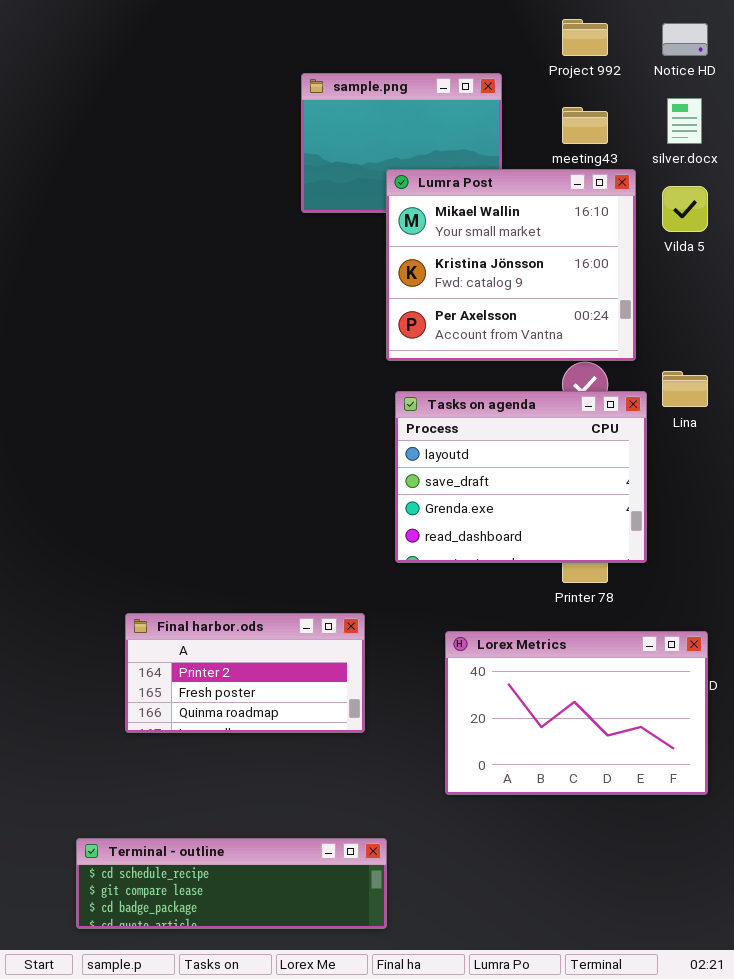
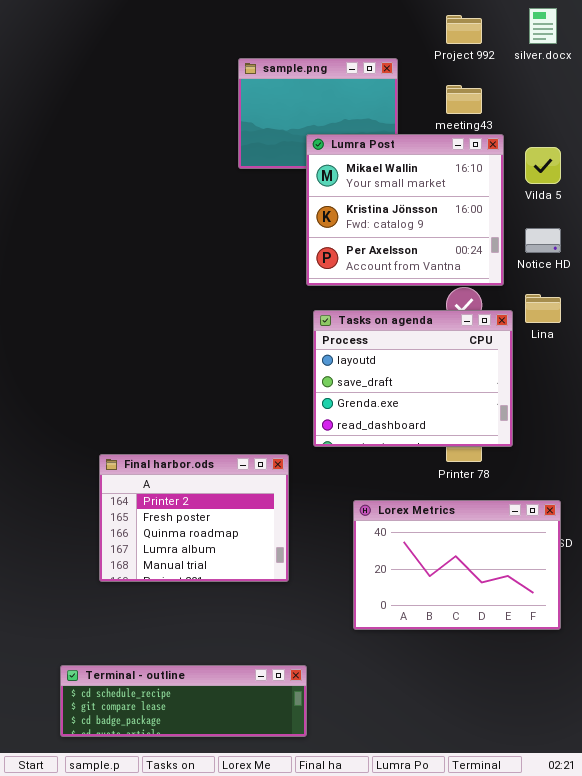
Notice HD: [662,23,708,56] -> [525,228,561,253], moved
silver.docx: [667,98,702,144] -> [529,8,557,44], moved
Final harbor.ods: [125,613,365,733] -> [99,454,289,582], resized

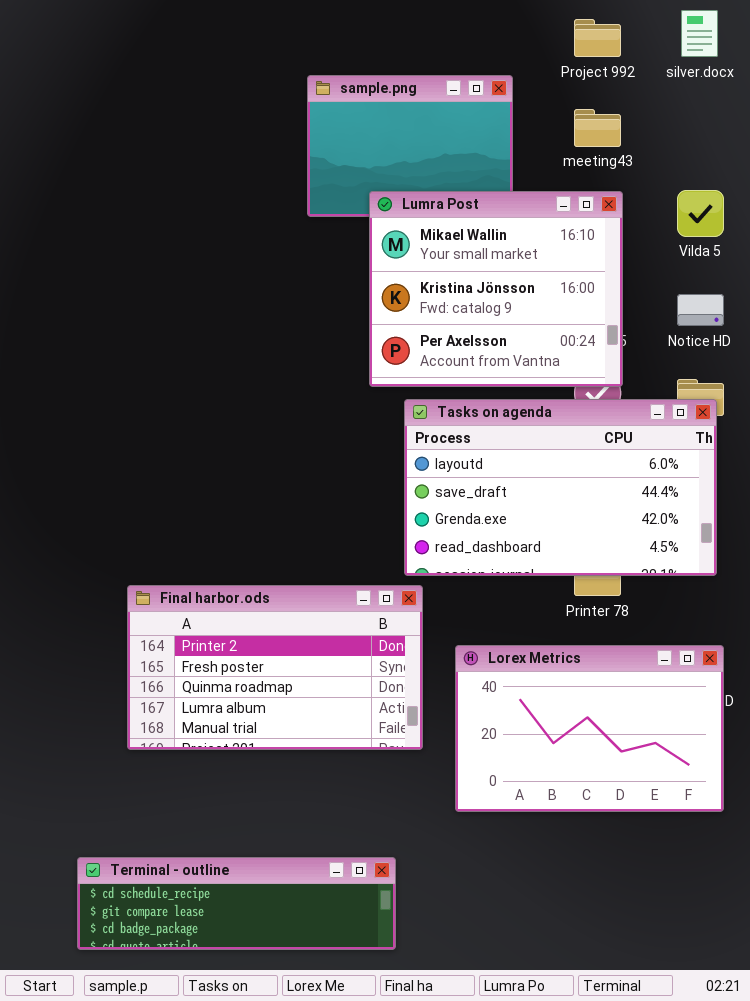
Lumra Post: [306,134,504,286] -> [369,191,623,387], moved
Tasks on agenda: [313,310,513,447] -> [404,399,717,576], resized
Final harbor.ods: [99,454,289,582] -> [127,585,423,750], resized

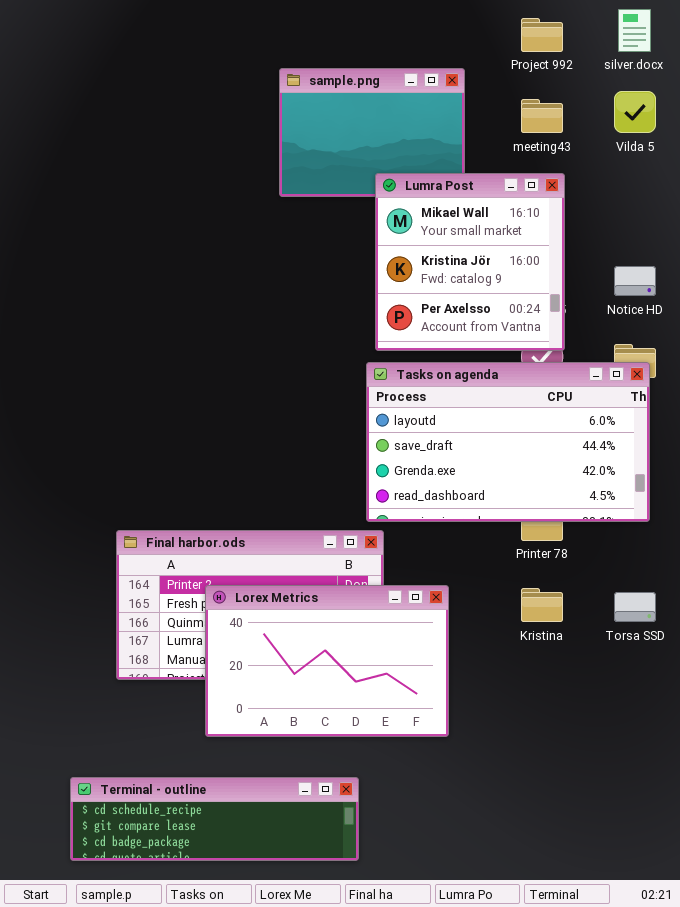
Vilda 5: [677,190,724,237] -> [614,91,656,133], moved
Lumra Post: [369,191,623,387] -> [375,173,565,351], resized
Lorex Metrics: [455,645,724,812] -> [205,585,449,737], moved

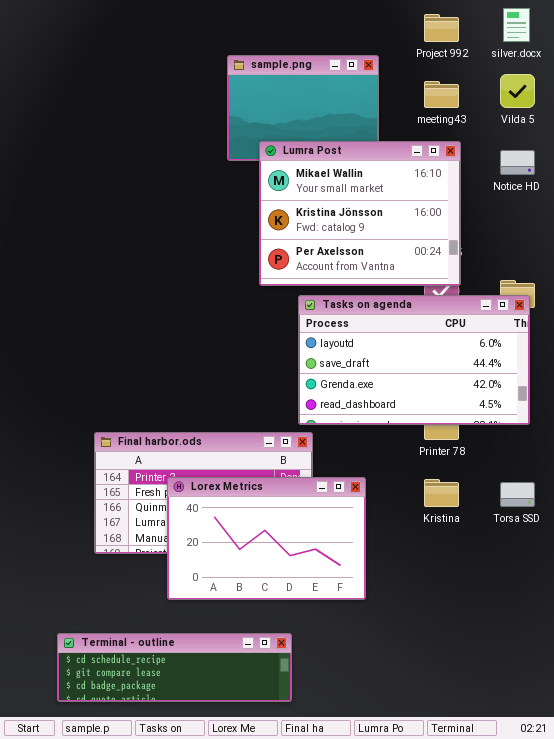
Lumra Post: [375,173,565,351] -> [259,141,461,286], resized
Notice HD: [614,266,656,296] -> [500,150,535,175], moved

